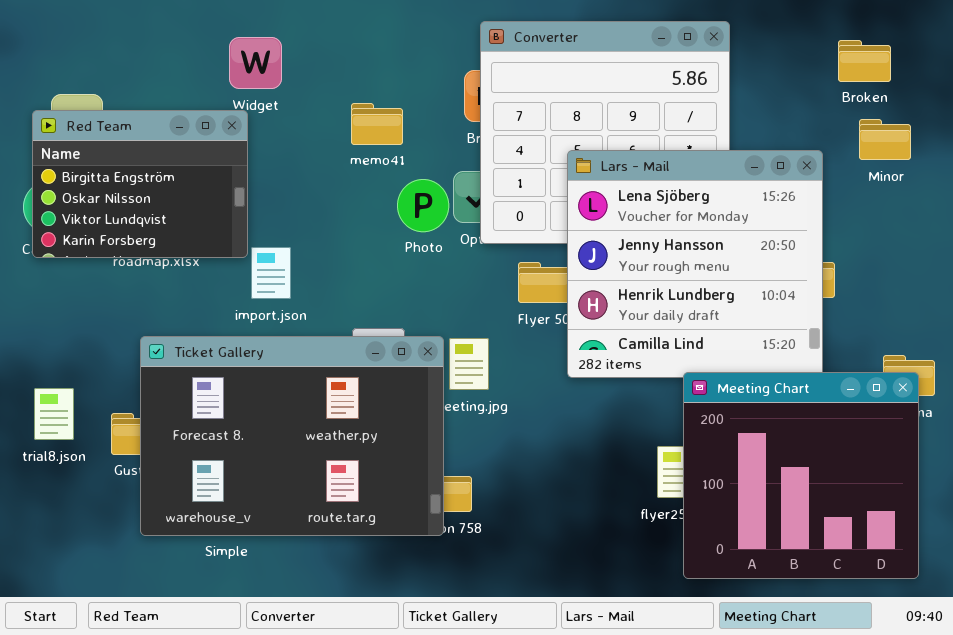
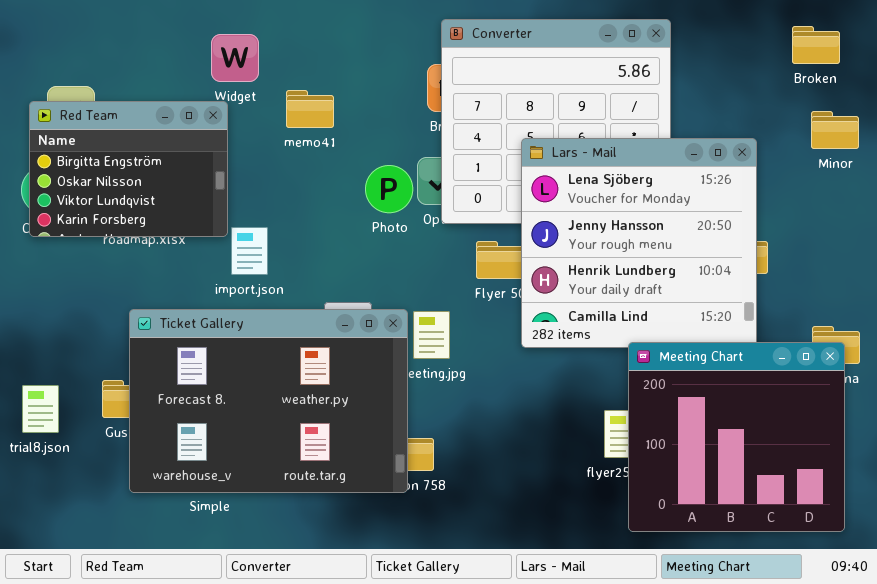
Broken: [838,40,891,82] -> [792,26,840,64], moved
memo41: [351,103,403,145] -> [286,90,334,128], moved
Minor: [859,119,911,160] -> [811,111,859,149], moved
trial8.json: [34,388,74,440] -> [22,385,59,433], moved

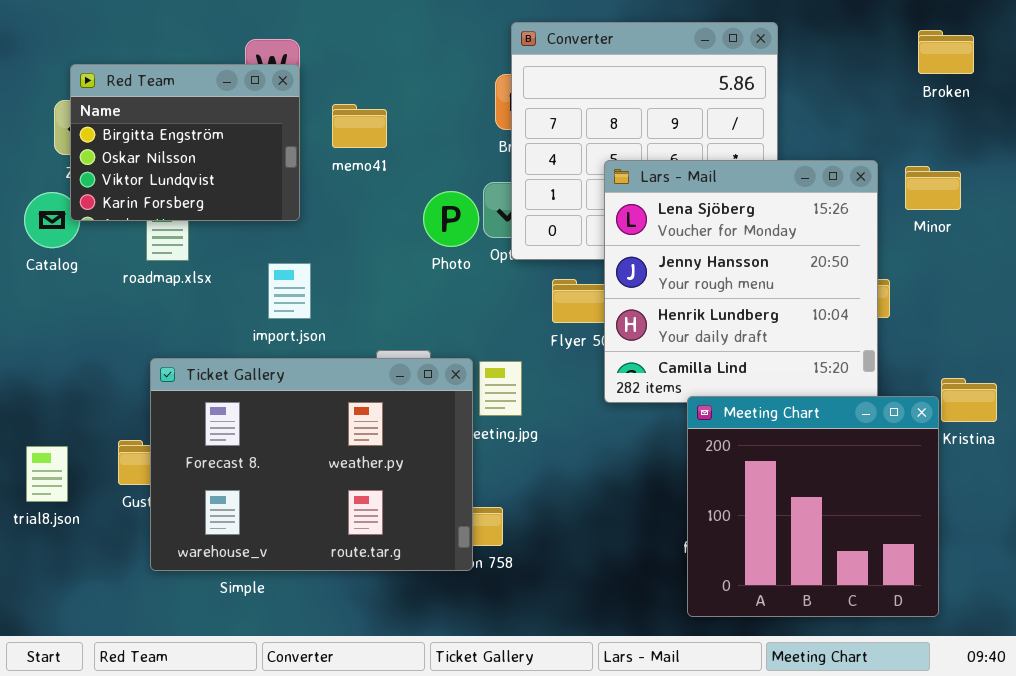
Red Team: [29,101,228,237] -> [70,64,300,221], moved
Minor: [811,111,859,149] -> [905,166,961,210], moved
Meeting Chart: [628,342,845,532] -> [687,396,939,617], moved

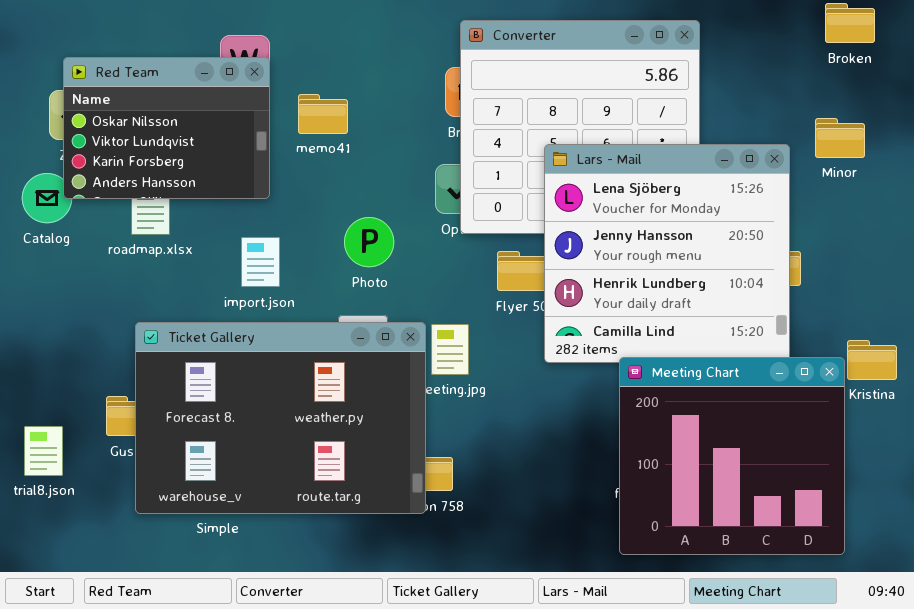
Broken: [918,30,974,74] -> [825,3,875,43], moved
Red Team: [70,64,300,221] -> [63,57,270,199], scrolled down 1 row
Minor: [905,166,961,210] -> [815,118,865,158], moved
Photo: [423,191,479,247] -> [344,217,394,267], moved
trial8.json: [26,446,68,502] -> [24,426,63,476], moved

